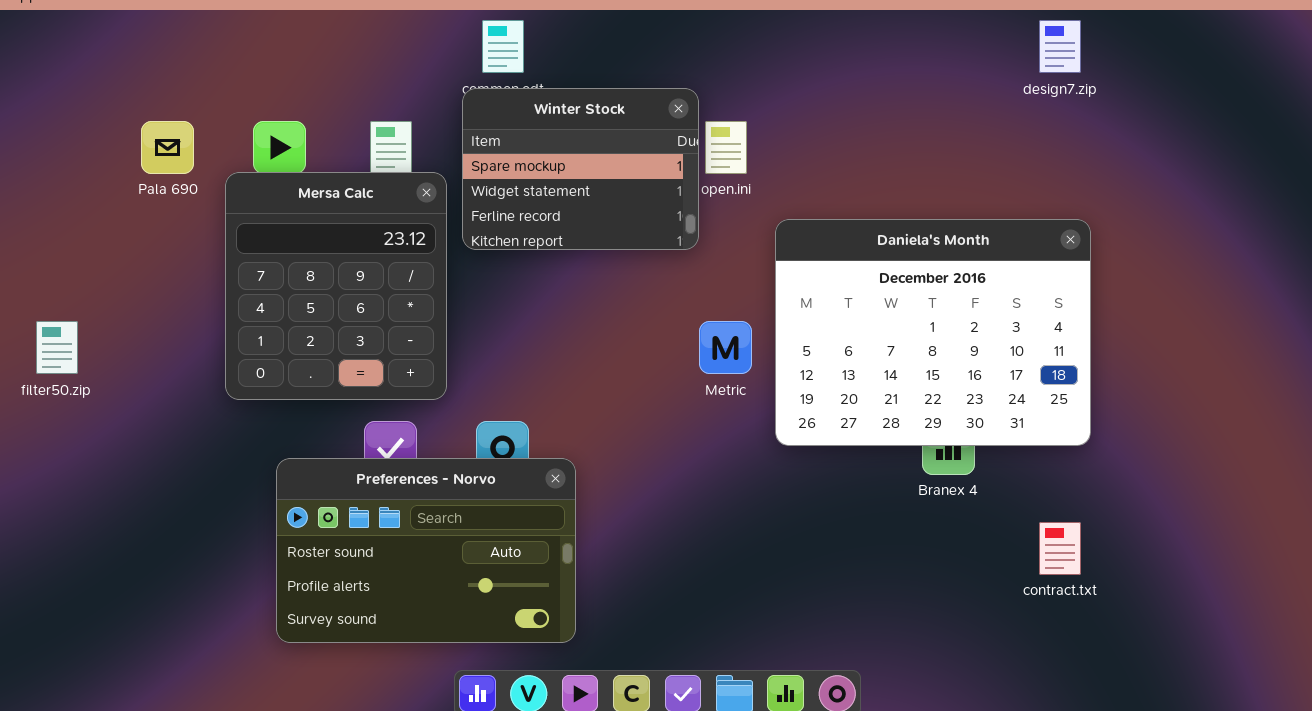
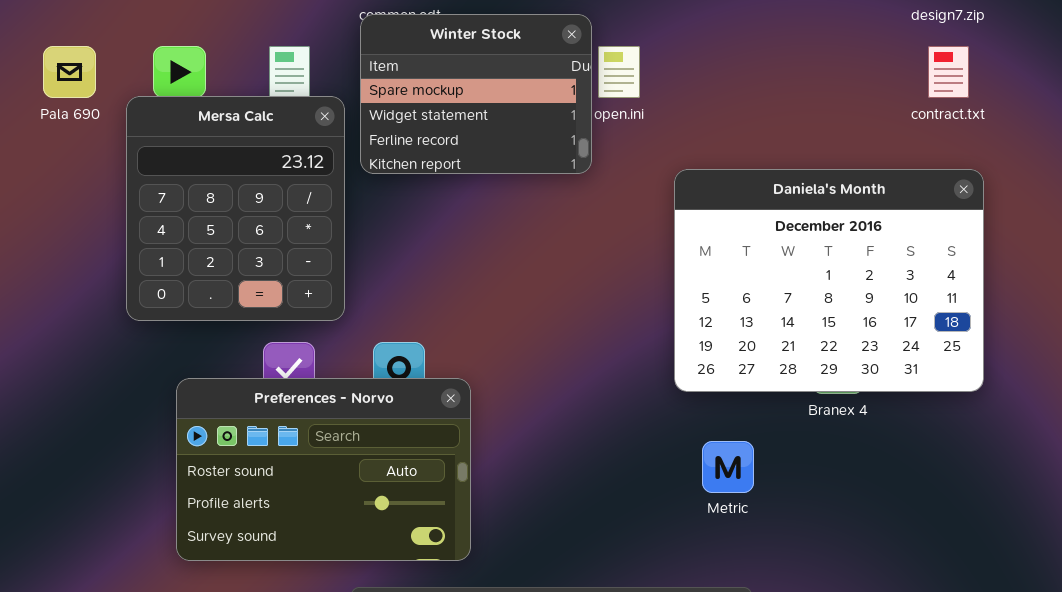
Daniela's Month: [775,219,1091,446] -> [674,169,984,392], moved
Metric: [699,321,752,374] -> [702,441,754,493], moved
contract.txt: [1039,522,1081,575] -> [928,46,969,98], moved

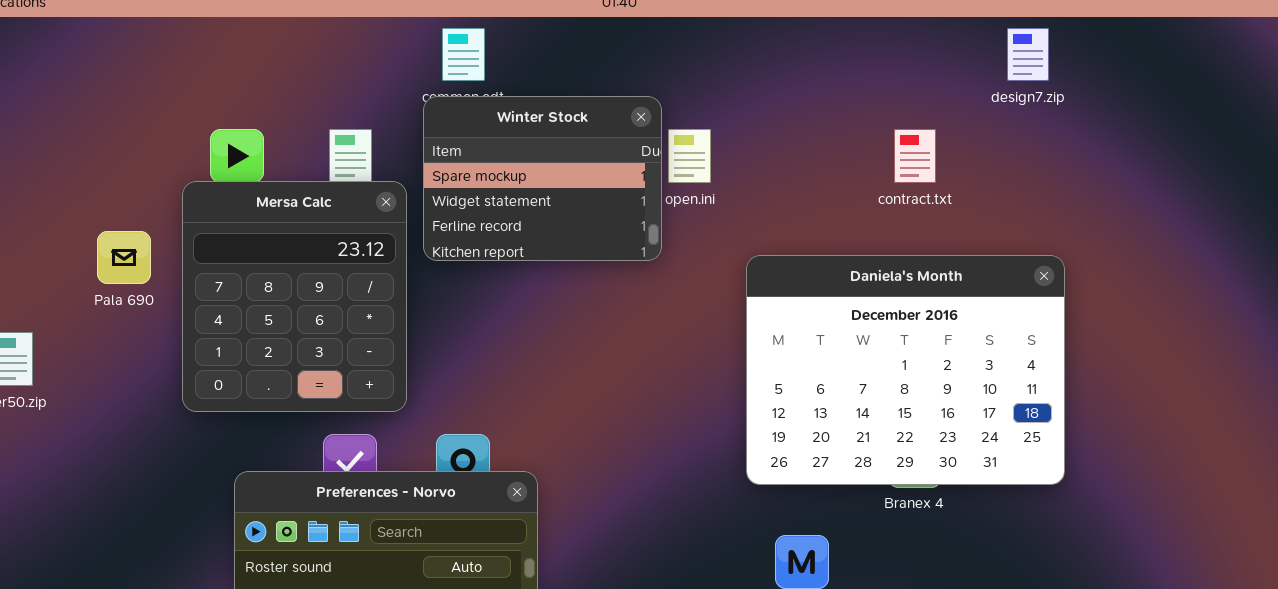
Pala 690: [43,46,96,98] -> [97,231,151,284], moved
contract.txt: [928,46,969,98] -> [894,129,936,183], moved

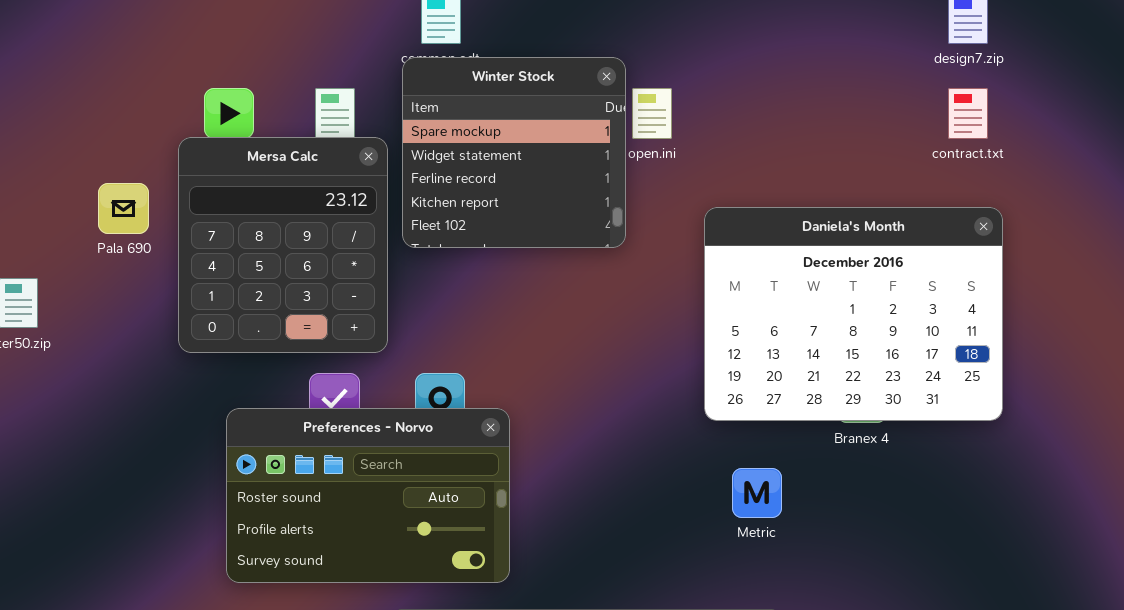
Winter Stock: [423,96,662,261] -> [402,57,626,248], resized
contract.txt: [894,129,936,183] -> [948,88,988,139], moved

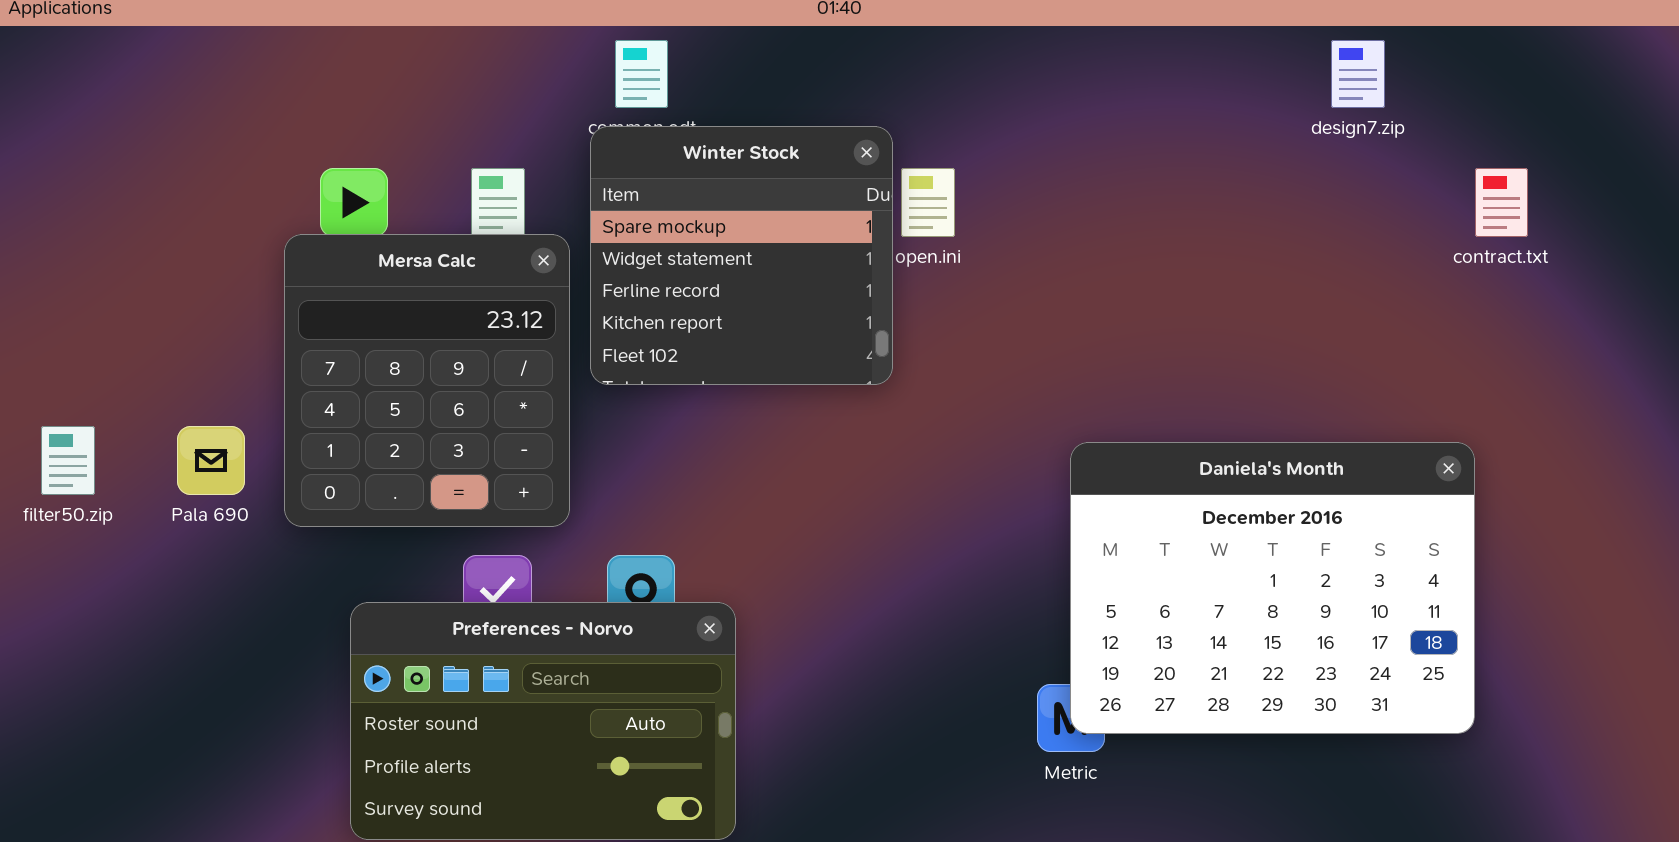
contract.txt: [948,88,988,139] -> [1475,168,1528,237], moved
Pala 690: [98,183,149,234] -> [177,426,245,495], moved
Daniela's Month: [704,207,1003,421] -> [1070,442,1475,734], moved

